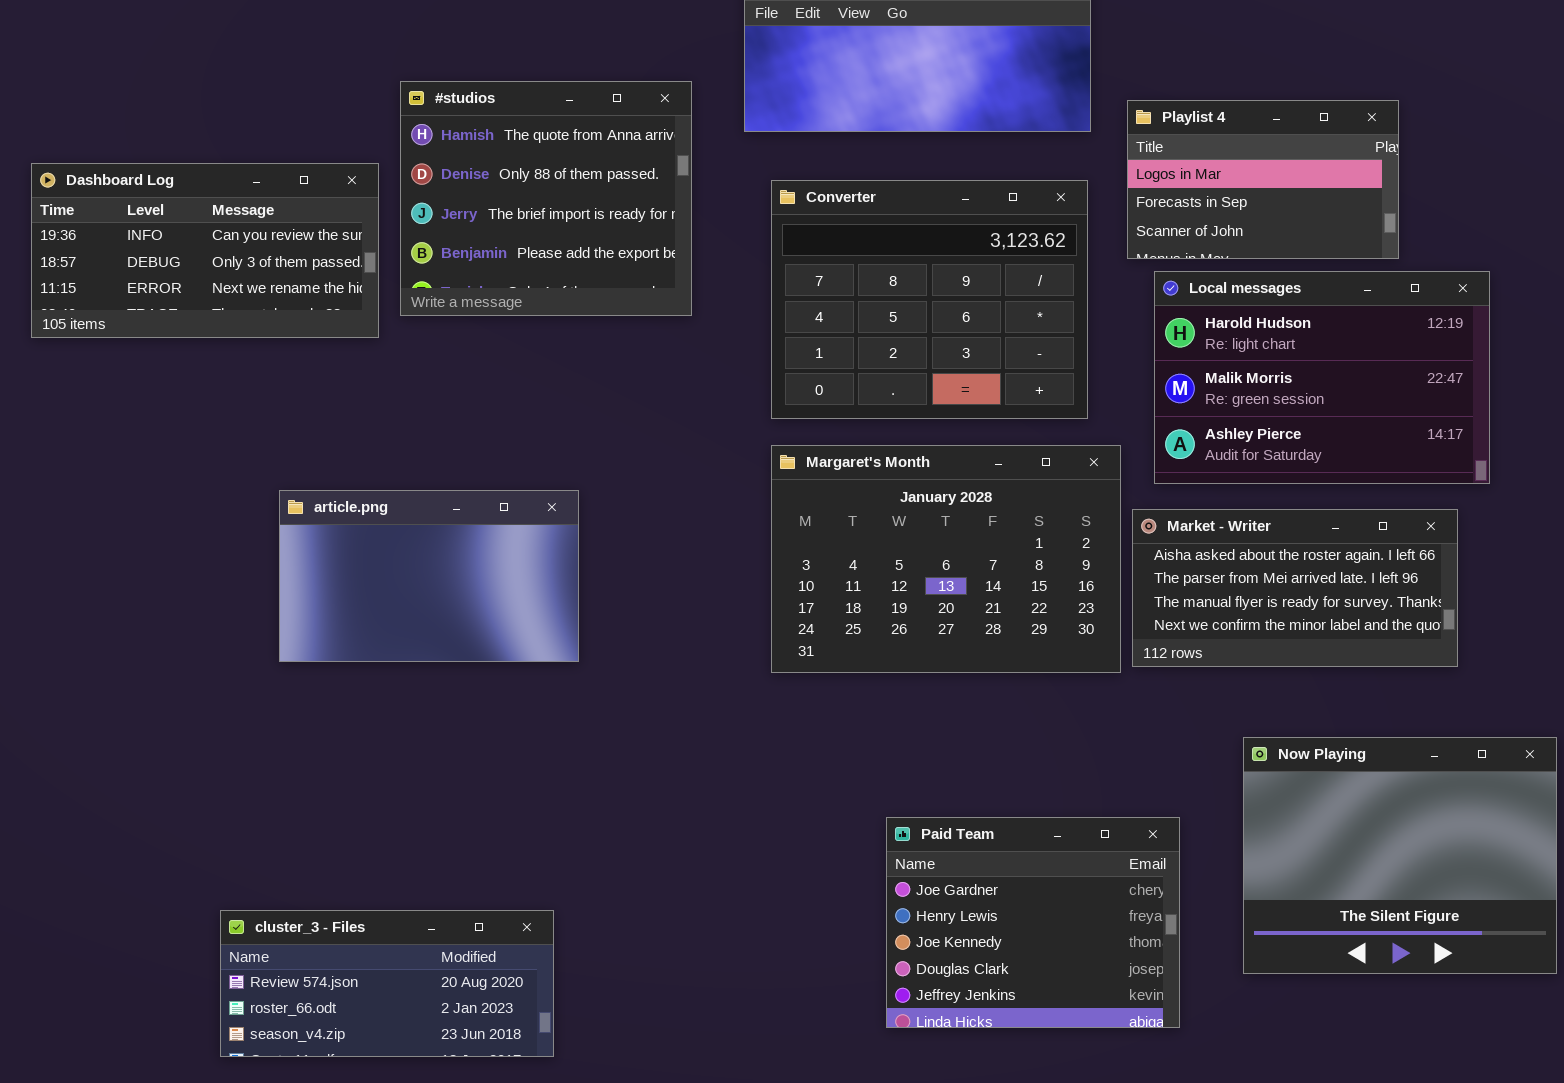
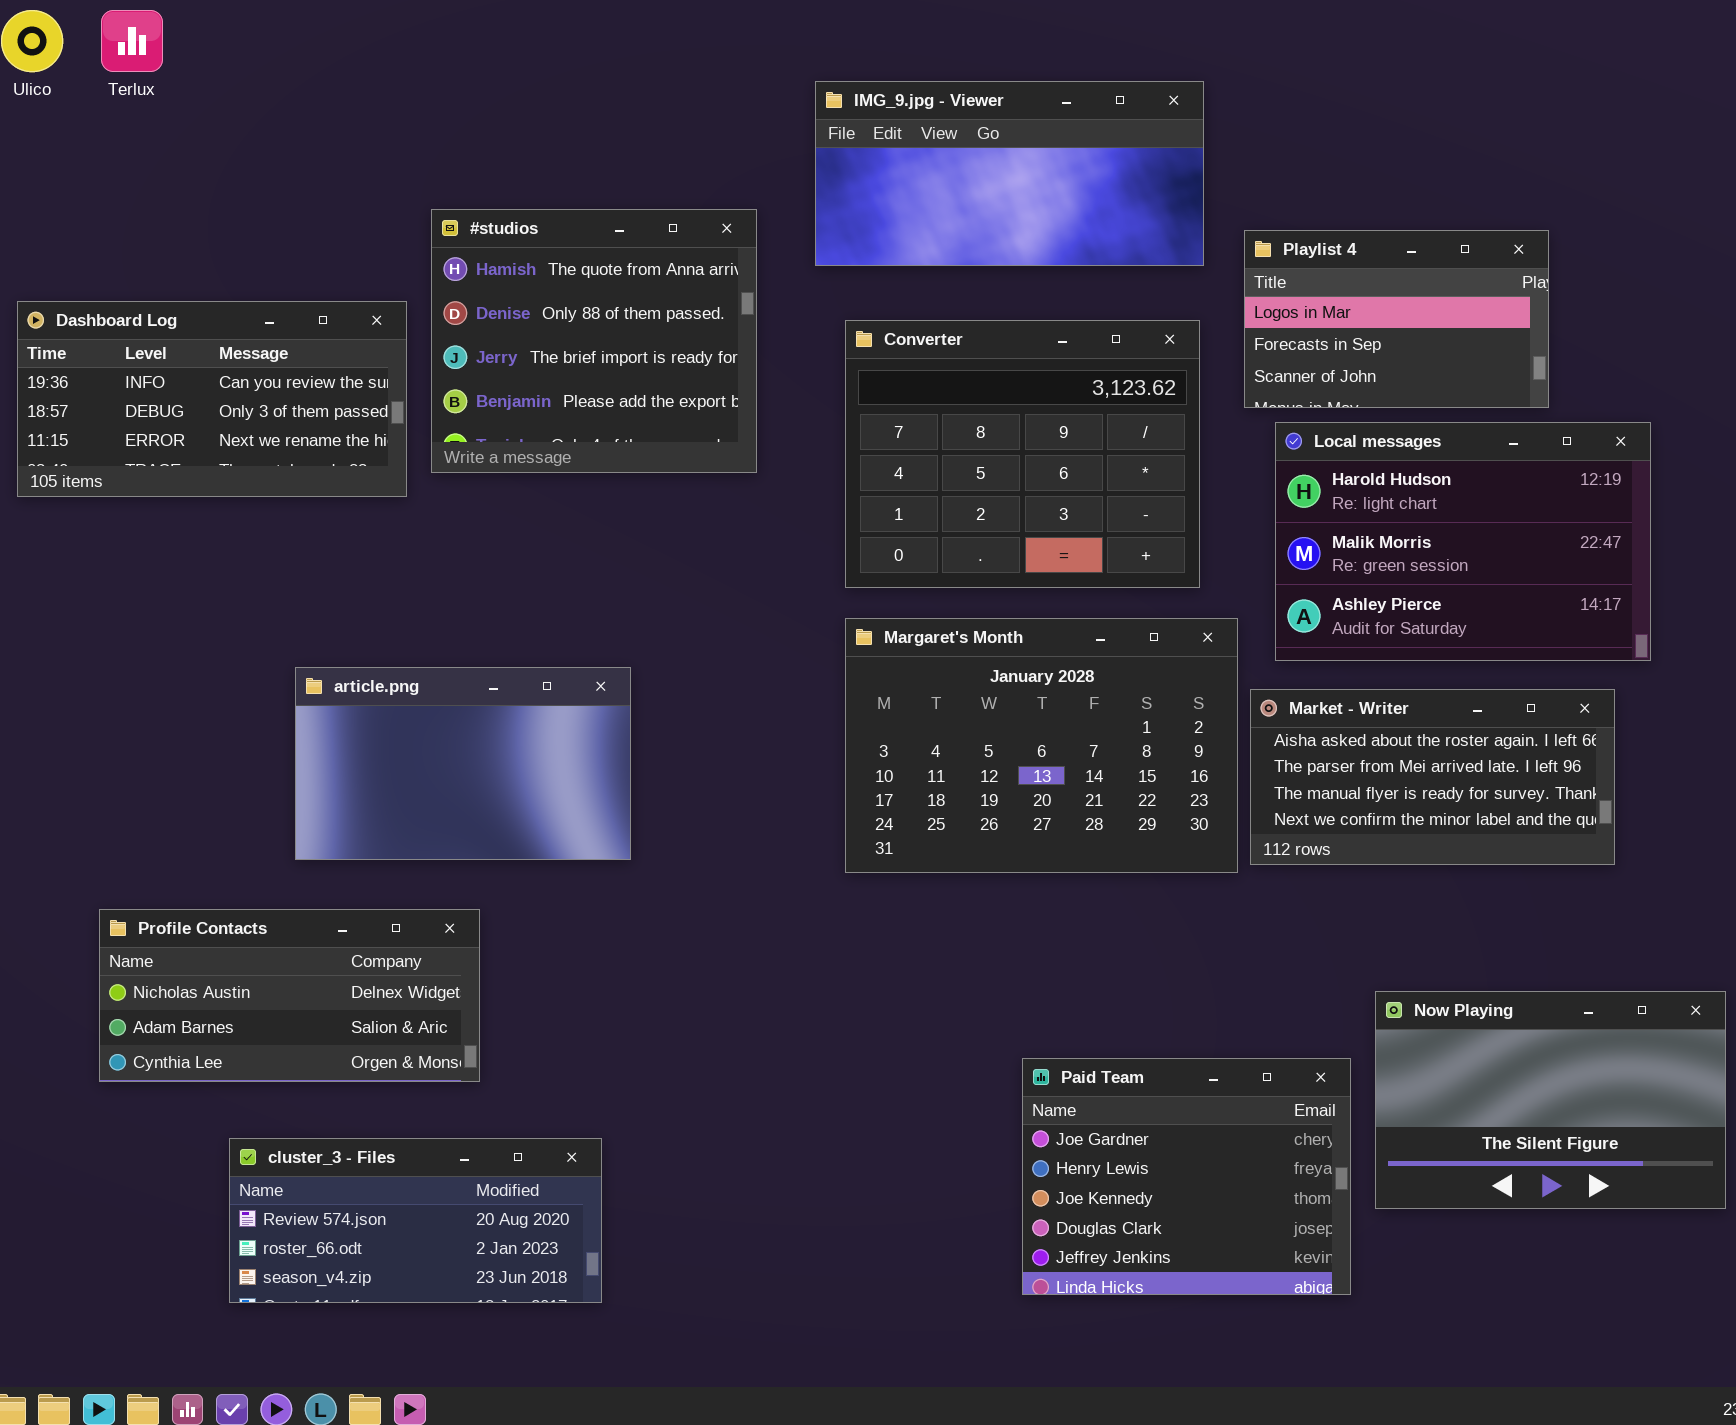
Profile Contacts: none -> [99,909,480,1082], opened
Now Playing: [1243,737,1557,974] -> [1375,991,1726,1209], resized
Paid Team: [886,817,1180,1028] -> [1022,1058,1351,1295], moved

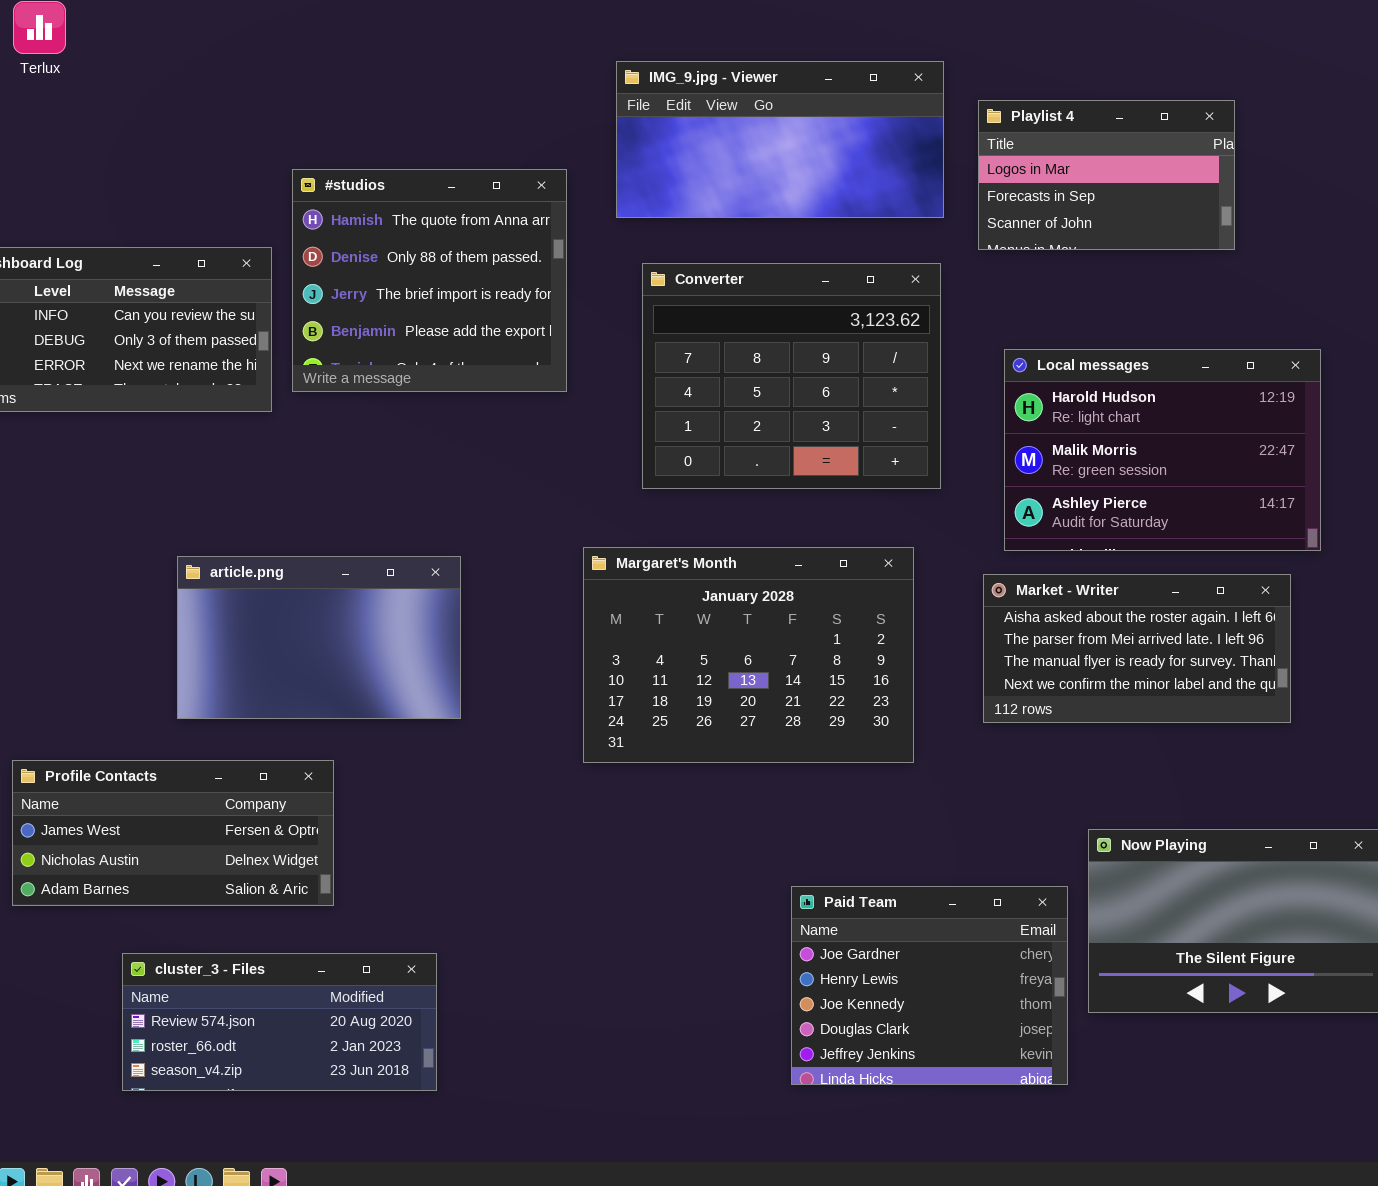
Playlist 4: [1244,230,1549,408] -> [978,100,1235,250], moved
Margaret's Month: [845,618,1238,873] -> [583,547,914,763], moved
Profile Contacts: [99,909,480,1082] -> [12,760,334,906], scrolled up 1 row

